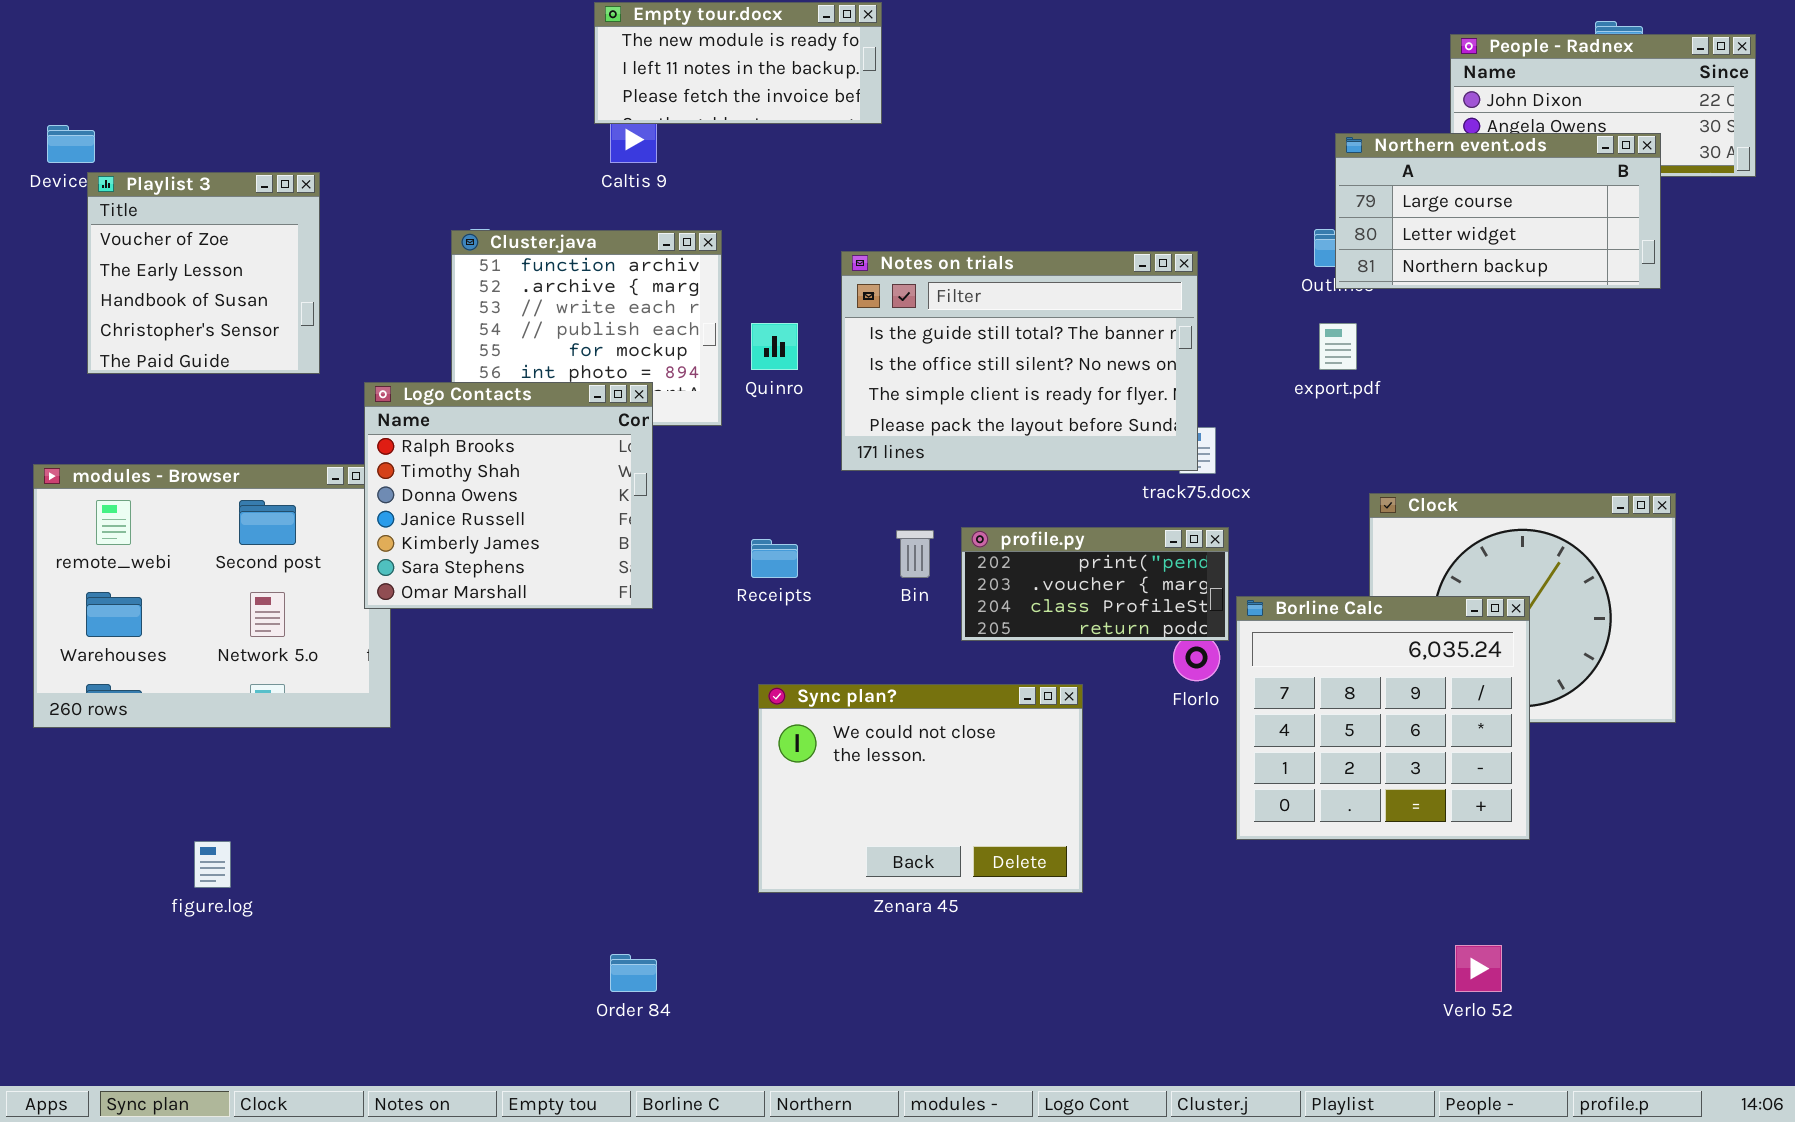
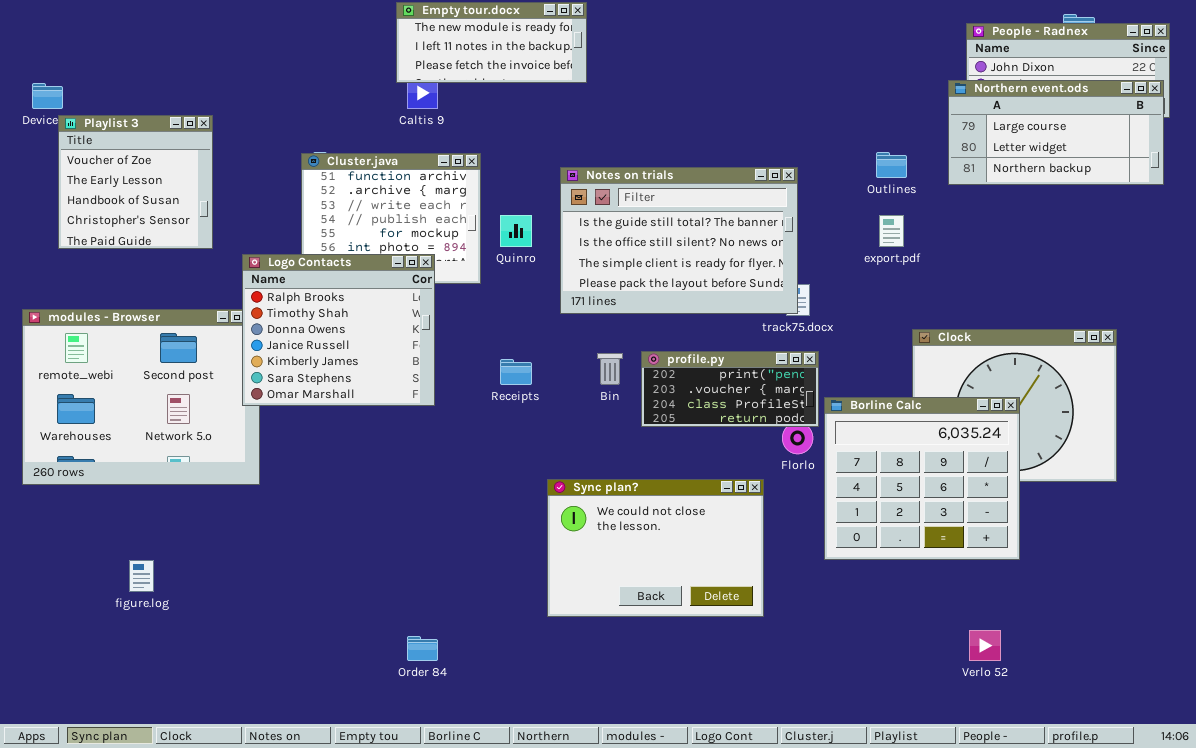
Northern event.ods: [1335,133,1661,289] -> [948,80,1164,185], moved
Sync plan?: [758,684,1083,893] -> [547,479,764,617], moved

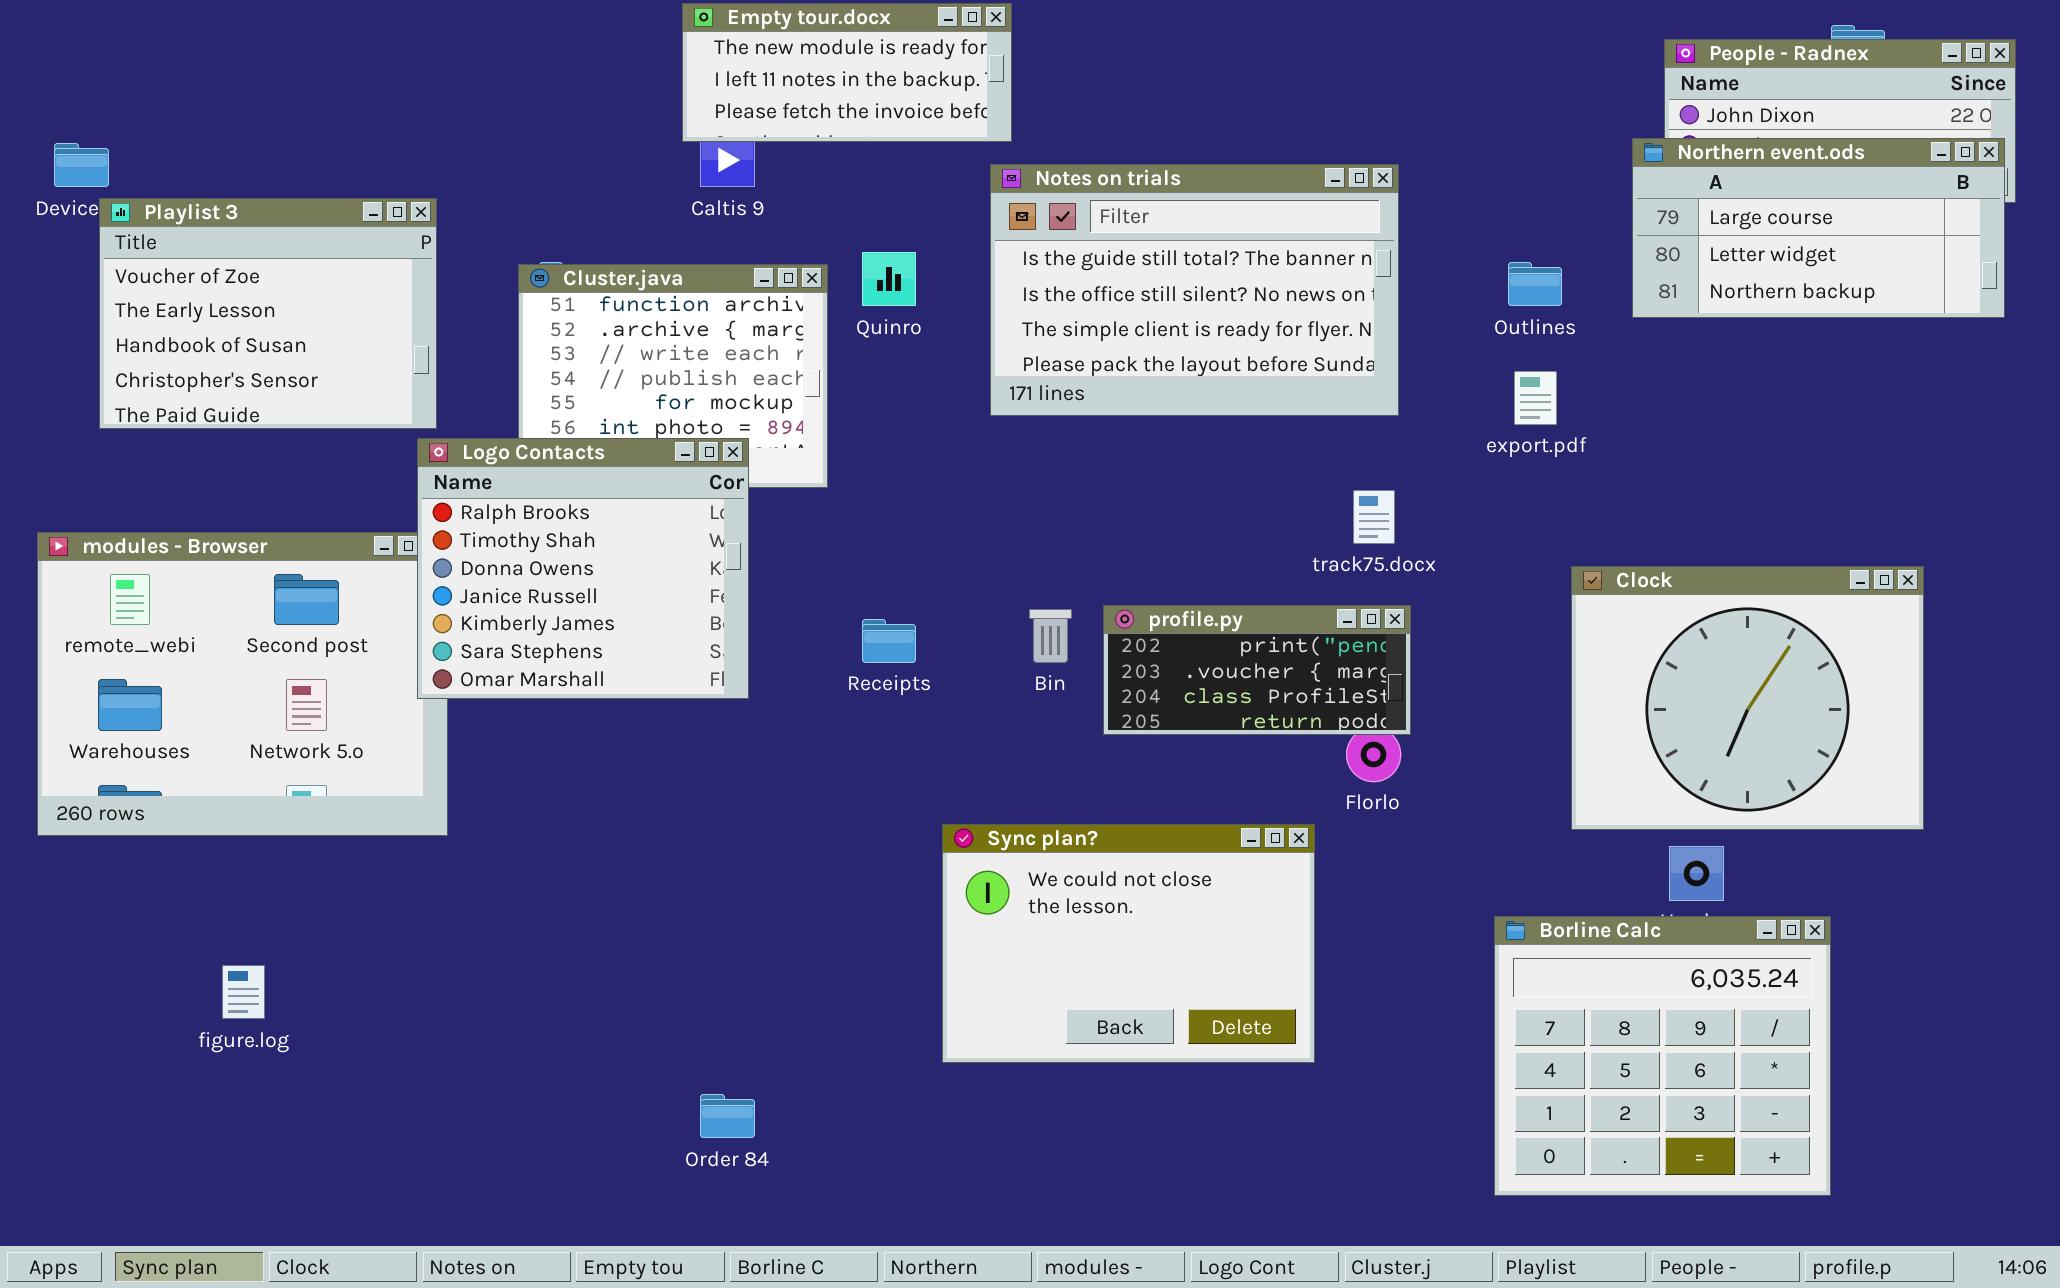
Playlist 3: [58,115,213,249] -> [99,198,437,429], resized
Notes on trials: [560,167,798,314] -> [990,164,1399,416], moved
Quinro: [500,215,532,247] -> [862,252,916,306], moved
Borline Calc: [824,397,1020,560] -> [1494,916,1831,1196], moved

